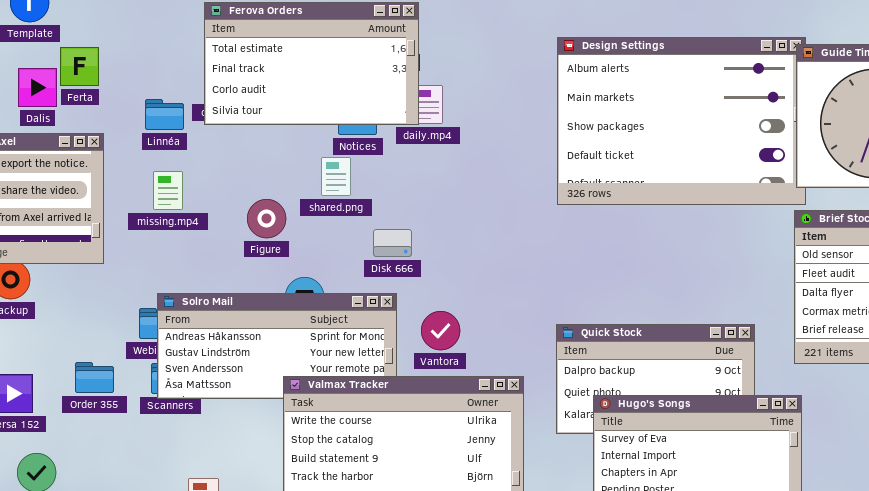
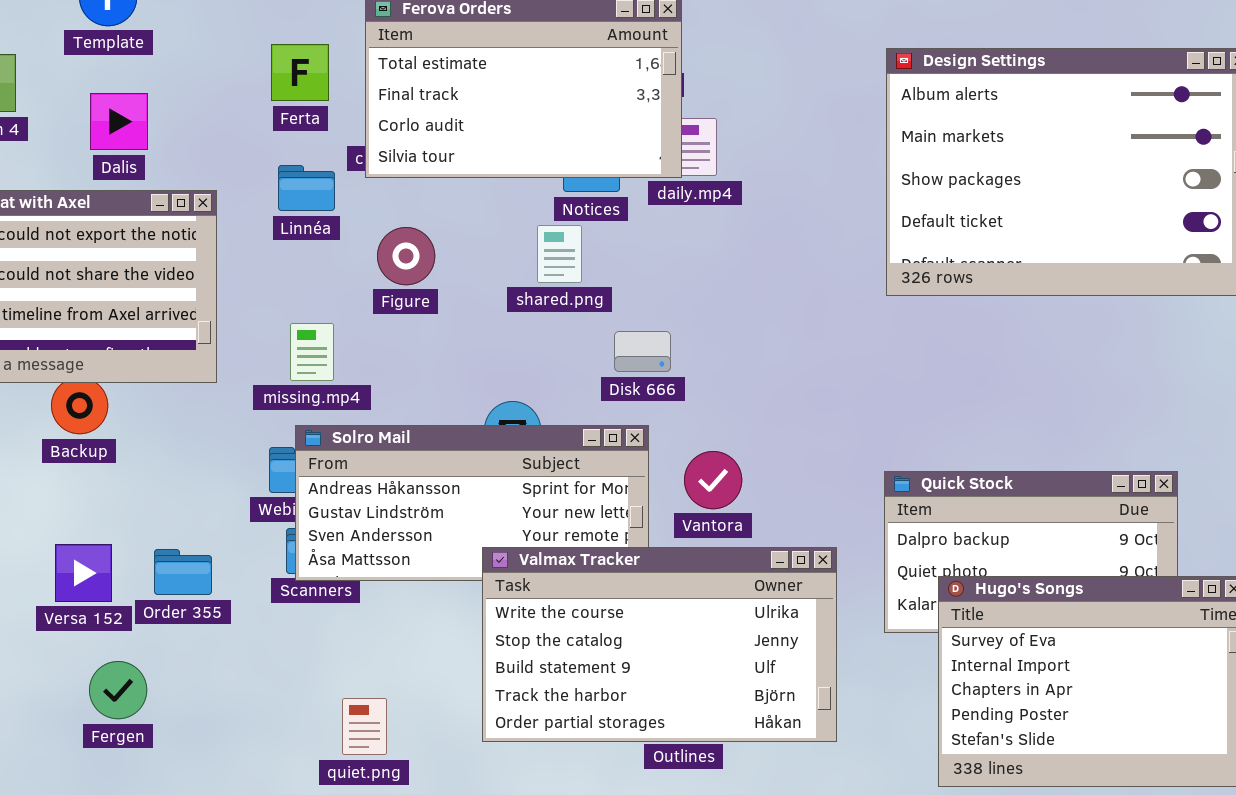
Ferta: [60,47,99,86] -> [271,44,329,101], moved
Linnéa: [145,99,184,130] -> [278,165,335,211], moved
missing.mp4: [153,171,183,210] -> [290,323,334,381], moved
Figure: [247,199,286,238] -> [377,227,435,285], moved
Order 355: [75,362,114,393] -> [154,549,212,595], moved

